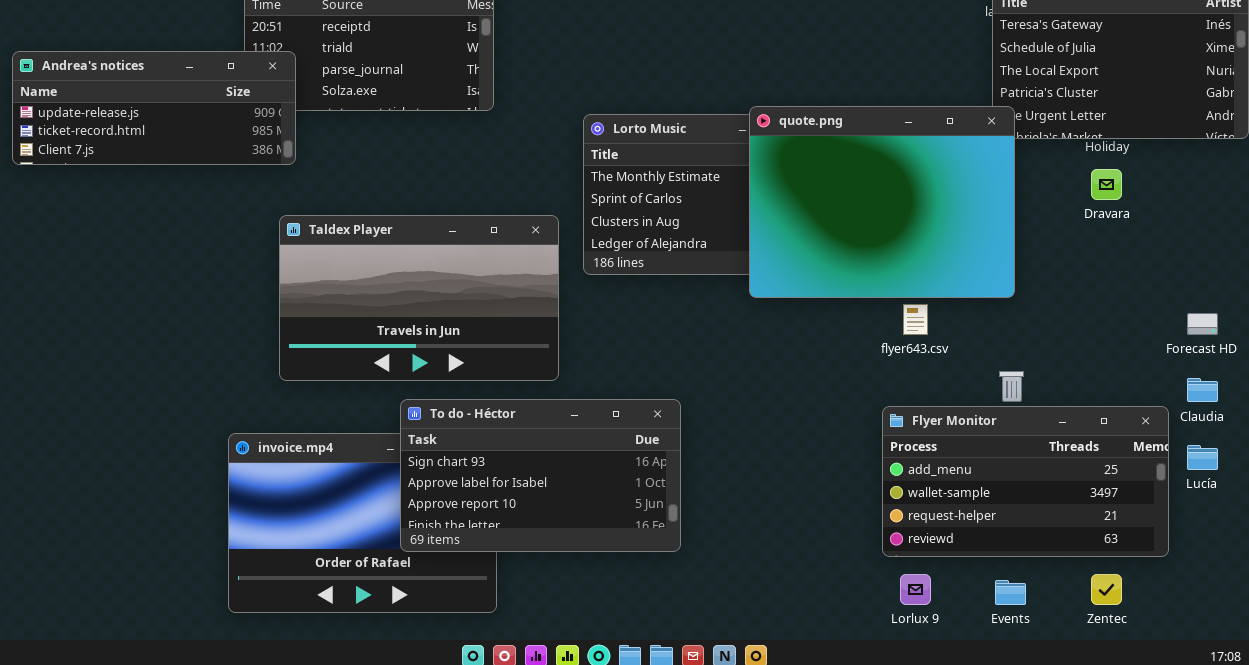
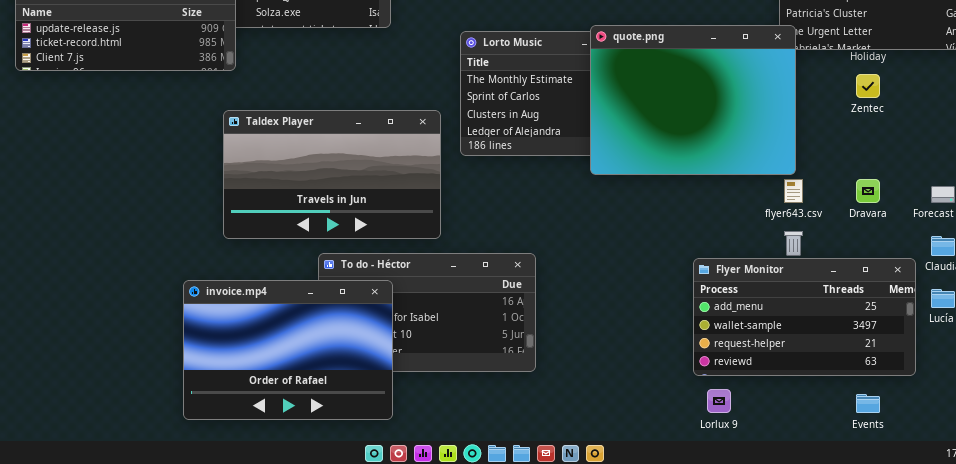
Dravara: [1091,169,1122,200] -> [856,179,880,203], moved
flyer643.csv: [903,304,928,335] -> [784,179,803,203], moved
invoice.mp4: [228,433,497,613] -> [183,280,393,420], raised
Zentec: [1091,574,1122,605] -> [856,74,880,98], moved
Events: [995,580,1026,605] -> [856,394,880,413], moved

